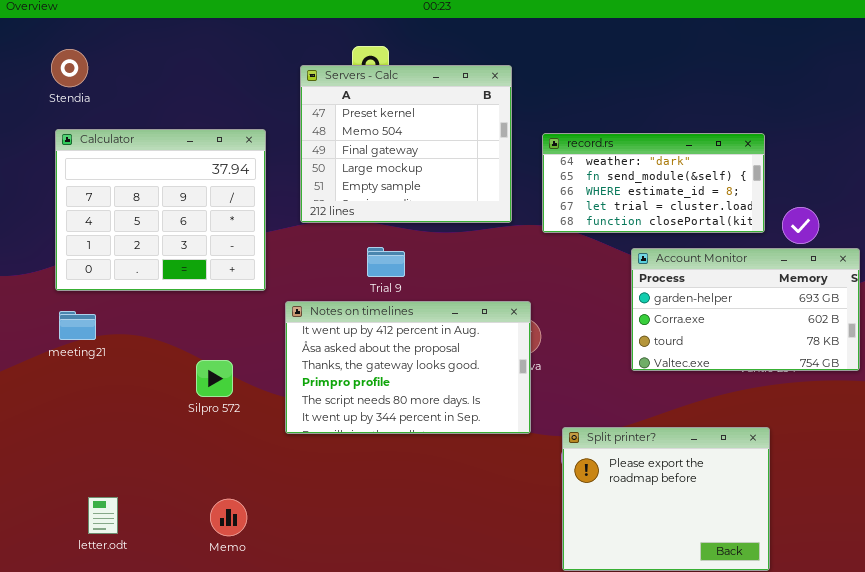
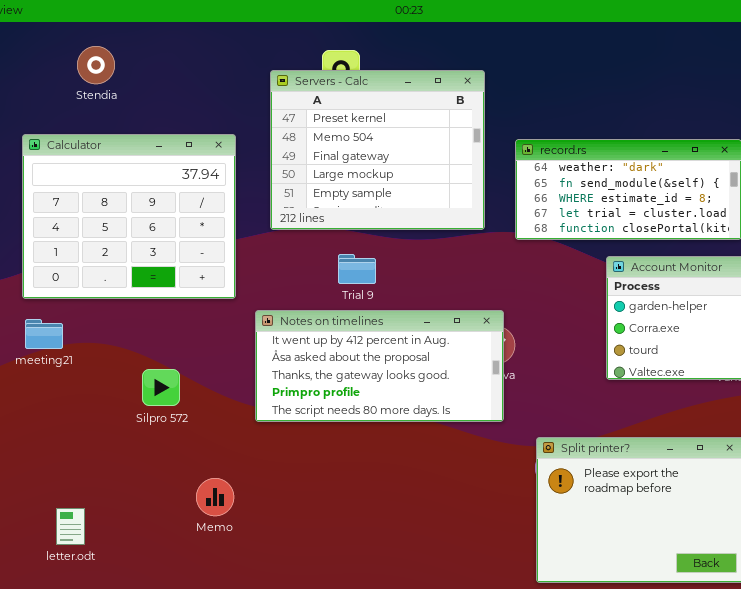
Stendia: [51,49,88,87] -> [77,46,115,84], moved
Notes on timelines: [285,301,531,434] -> [255,310,504,422], resized
Silpro 572: [196,360,233,397] -> [142,369,180,406], moved
Memo: [210,499,247,536] -> [196,478,234,516], moved

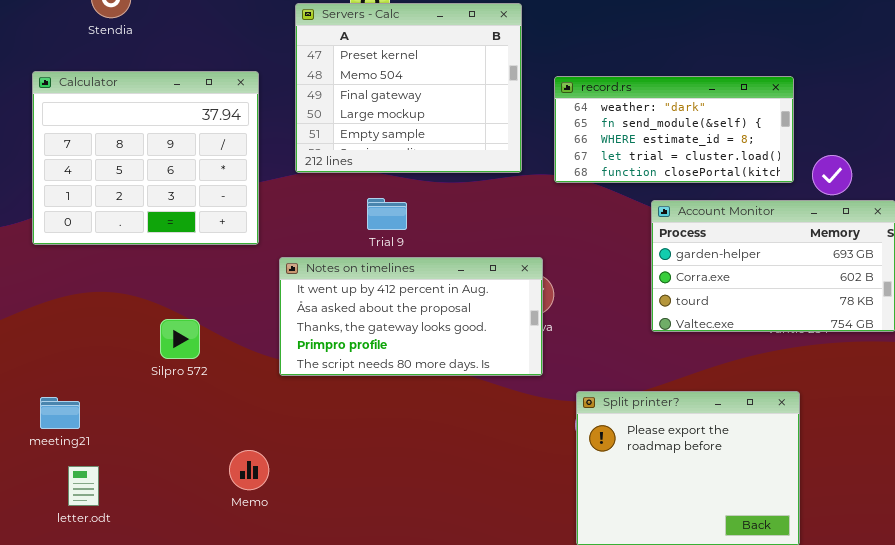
meeting21: [25,319,63,349] -> [40,397,80,429], moved
Memo: [196,478,234,516] -> [229,450,269,490], moved

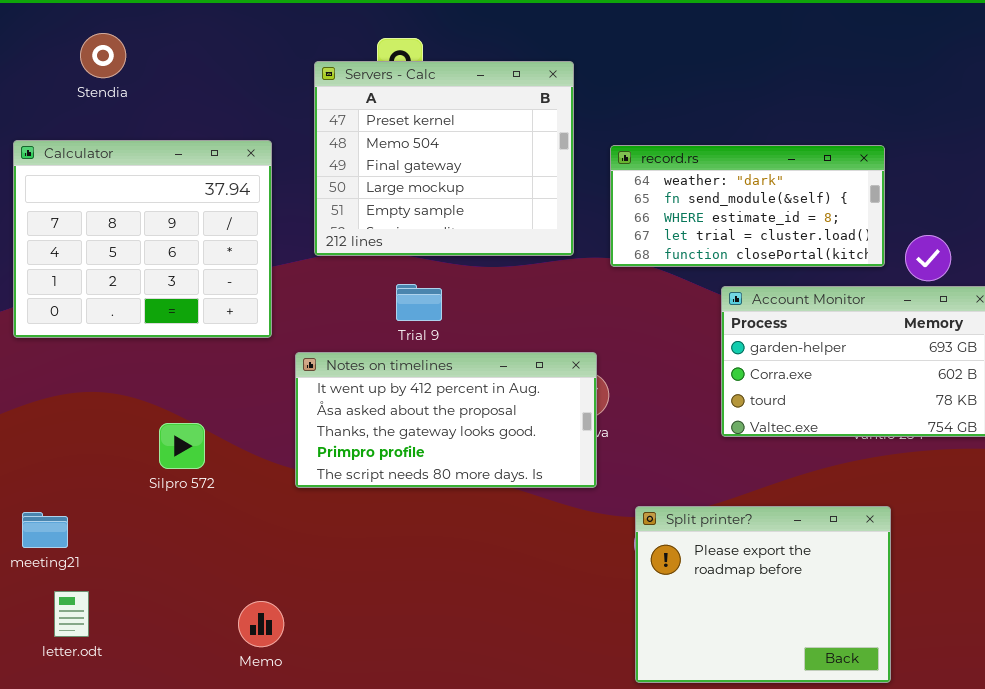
Memo: [229,450,269,490] -> [238,601,284,647], moved

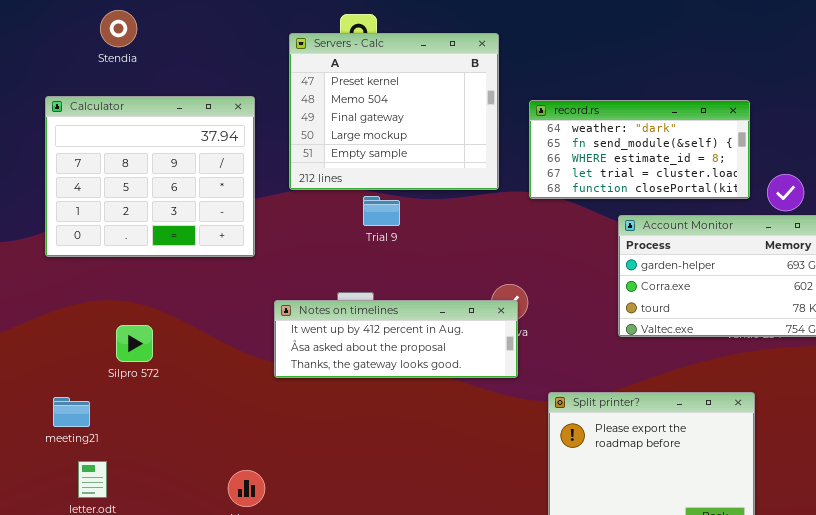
Trial 9: [396,284,442,321] -> [363,196,400,226], moved
Notes on timelines: [295,352,597,488] -> [274,300,518,378], resized
Silpro 572: [159,423,205,469] -> [116,325,153,362], moved

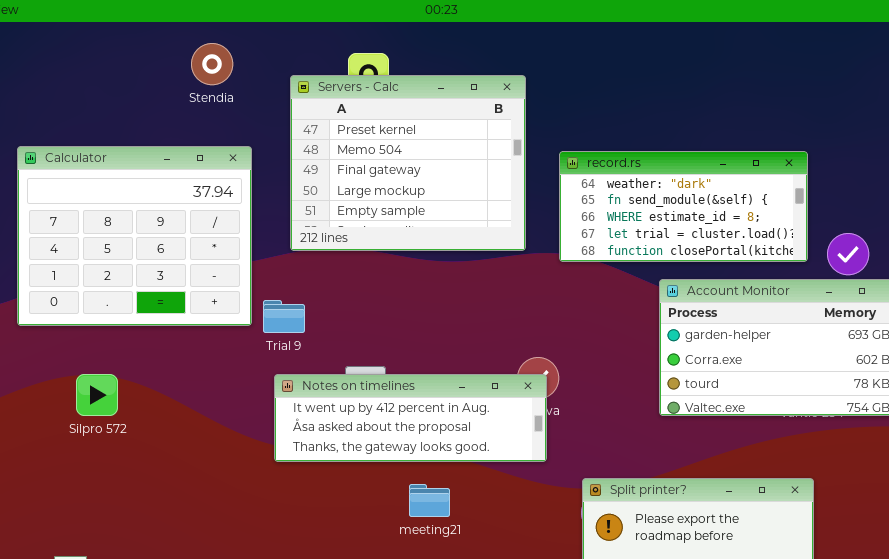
Stendia: [100,10,137,47] -> [191,43,233,85], moved
Trial 9: [363,196,400,226] -> [263,300,305,333], moved
Silpro 572: [116,325,153,362] -> [76,374,118,416], moved
meeting21: [53,397,90,427] -> [409,484,450,517], moved

